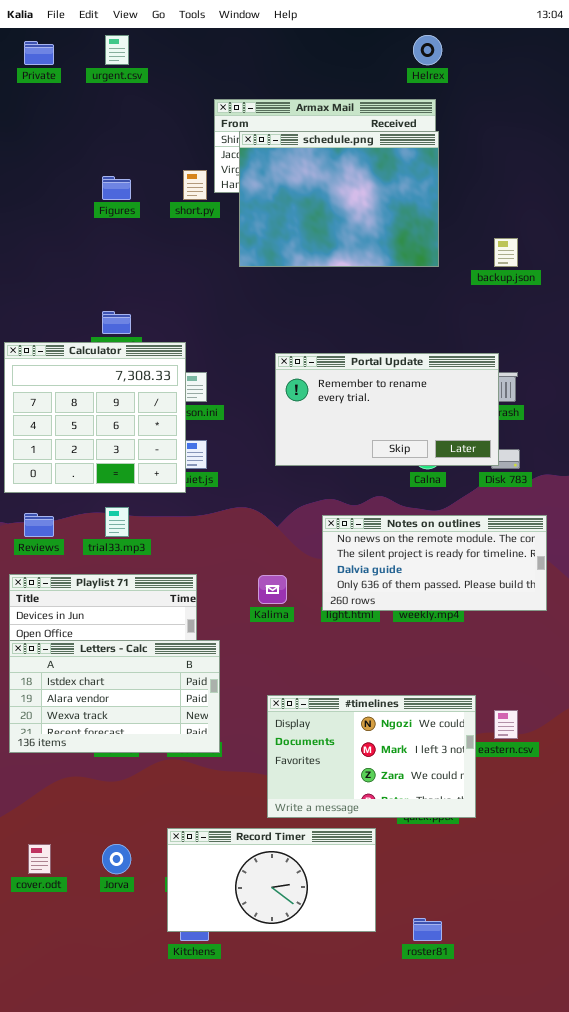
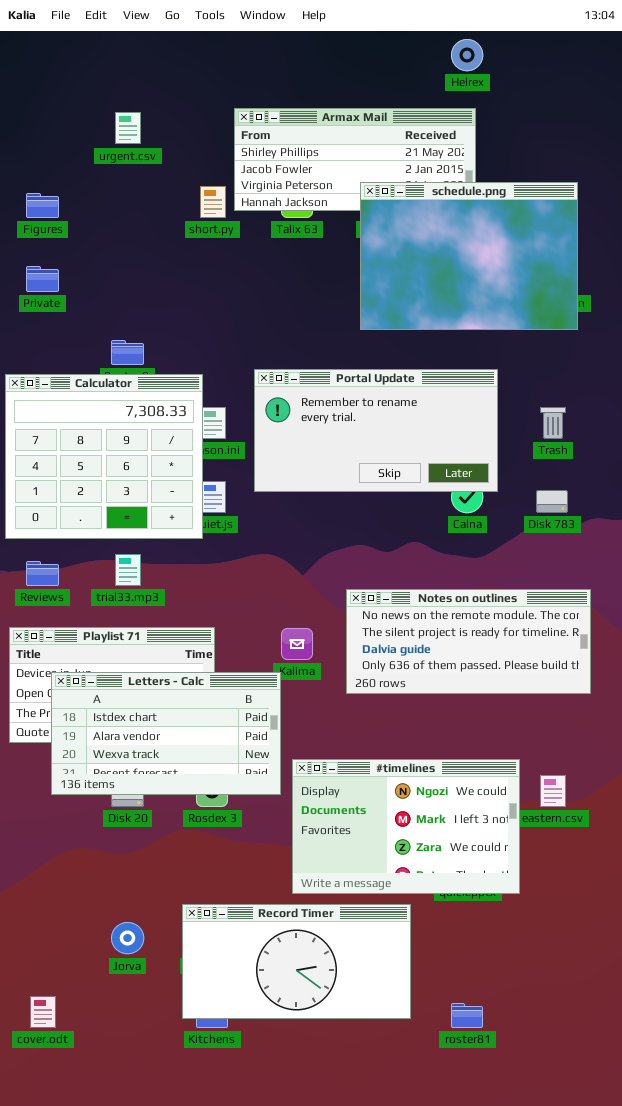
urgent.csv: [105,35,129,65] -> [115,112,141,144], moved
Private: [24,41,54,65] -> [26,266,59,292], moved
schedule.png: [239,131,439,267] -> [360,182,578,330], moved
Figures: [102,176,131,200] -> [26,193,59,218], moved
Portal Update: [275,353,499,466] -> [254,369,498,492], moved
Notes on outlines: [322,515,547,611] -> [346,589,591,694], moved
Letters - Calc: [9,640,220,753] -> [51,672,281,795], moved
cover.odt: [28,844,51,874] -> [30,996,56,1028], moved

